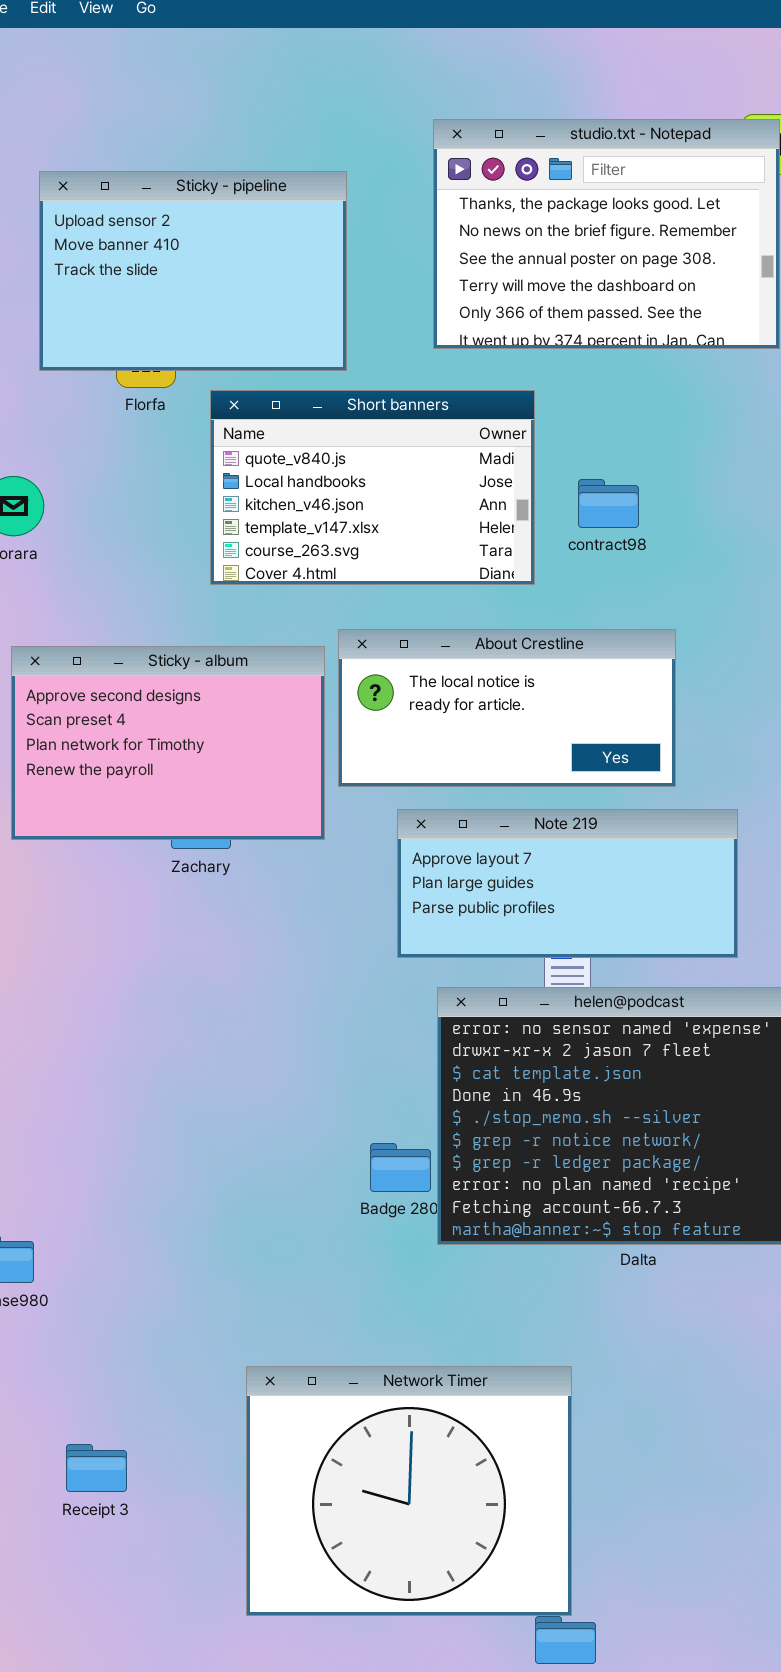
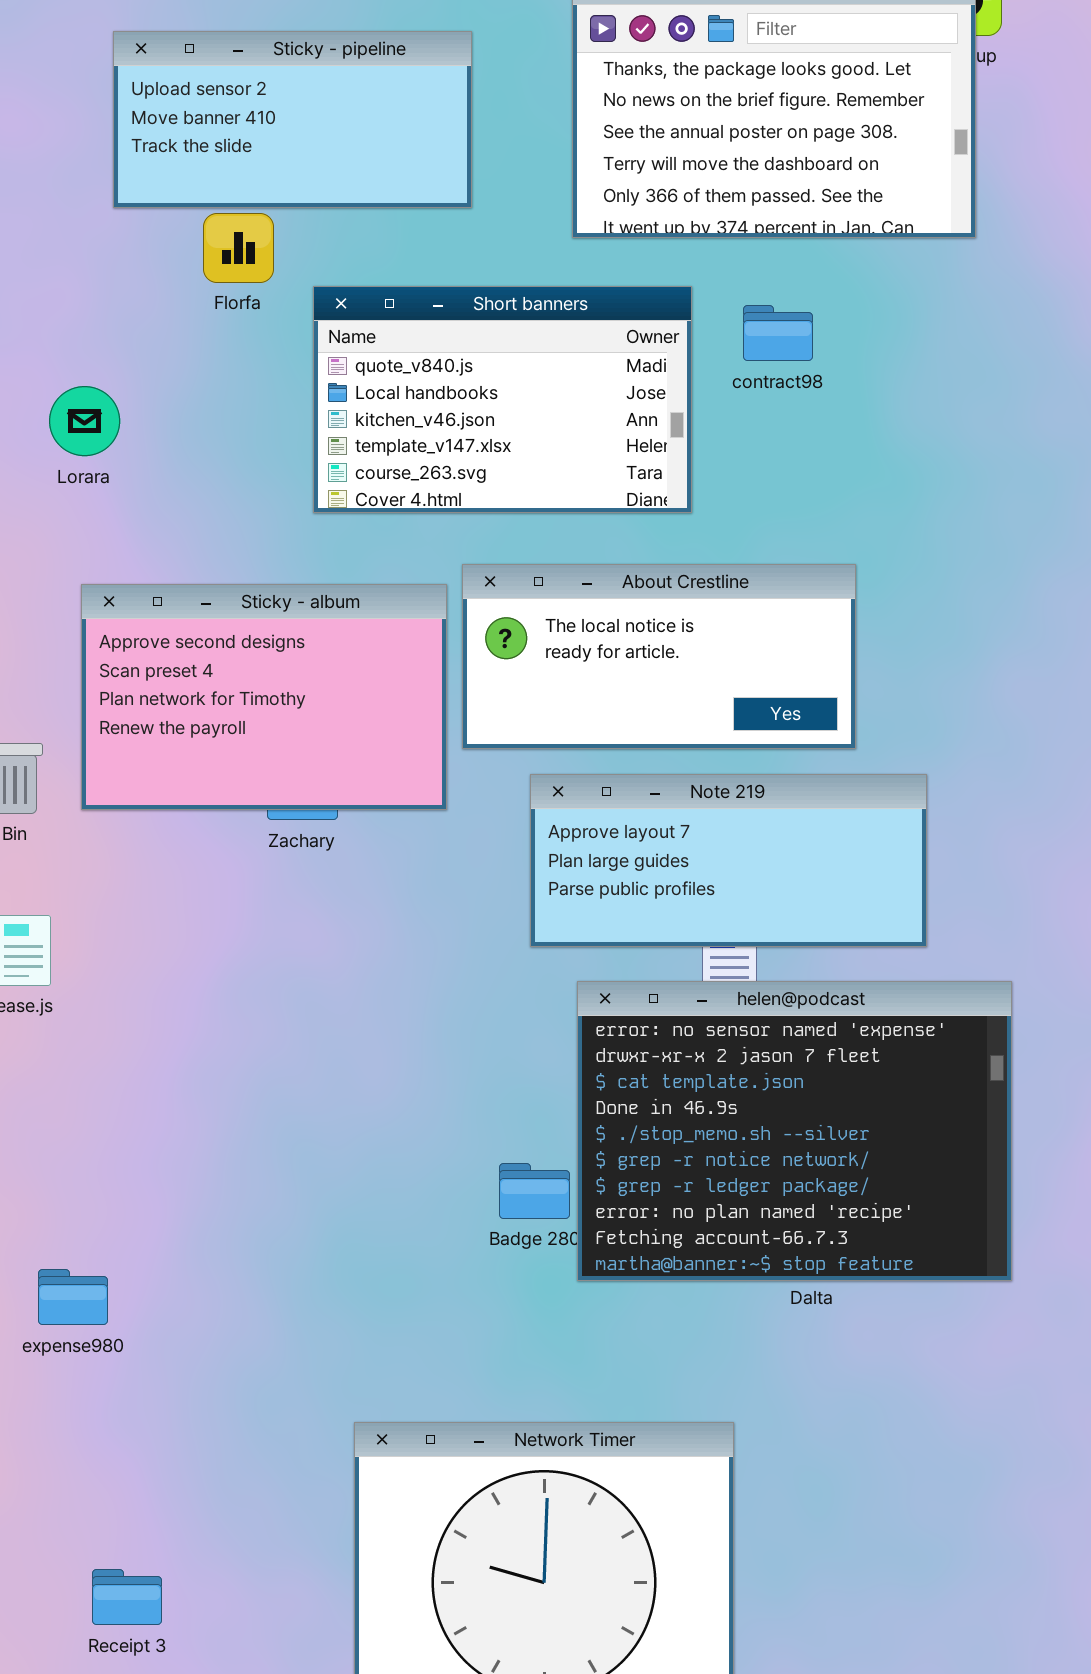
Sticky - pipeline: [39,171,347,371] -> [113,31,472,208], resized
contract98: [578,479,639,528] -> [743,305,813,361], moved
Receipt 3: [66,1444,127,1492] -> [92,1569,162,1625], moved

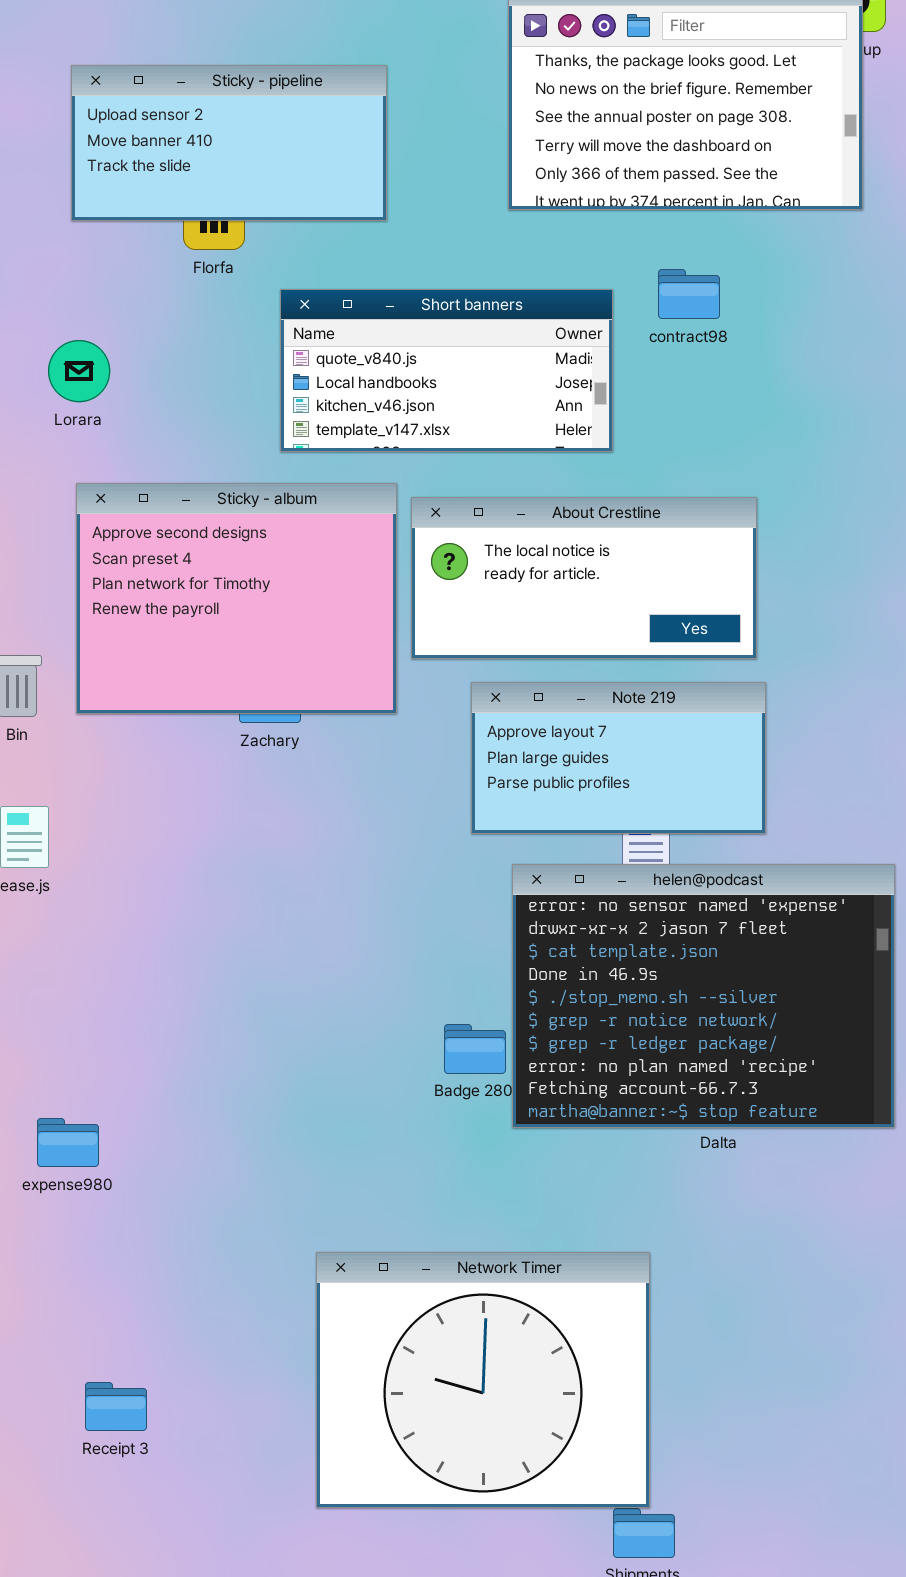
Sticky - pipeline: [113,31,472,208] -> [71,65,387,221], moved
Short banners: [313,286,692,513] -> [280,289,613,452], resized
Sticky - album: [81,584,447,810] -> [76,483,397,714], resized
Note 219: [530,774,927,947] -> [471,682,766,834], resized

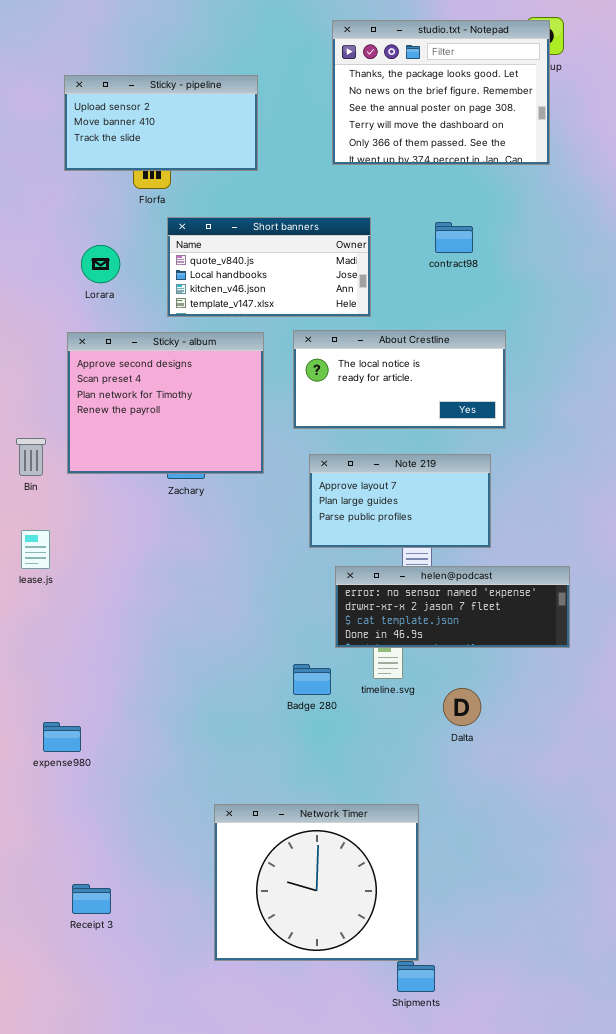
contract98: [658,269,720,319] -> [435,222,473,253], moved
Short banners: [280,289,613,452] -> [167,217,371,317], moved
Lorara: [48,340,110,402] -> [81,245,120,283], moved
About Crestline: [411,497,757,659] -> [293,330,506,429], moved
helen@podcast: [512,864,895,1128] -> [335,566,570,648], resized

